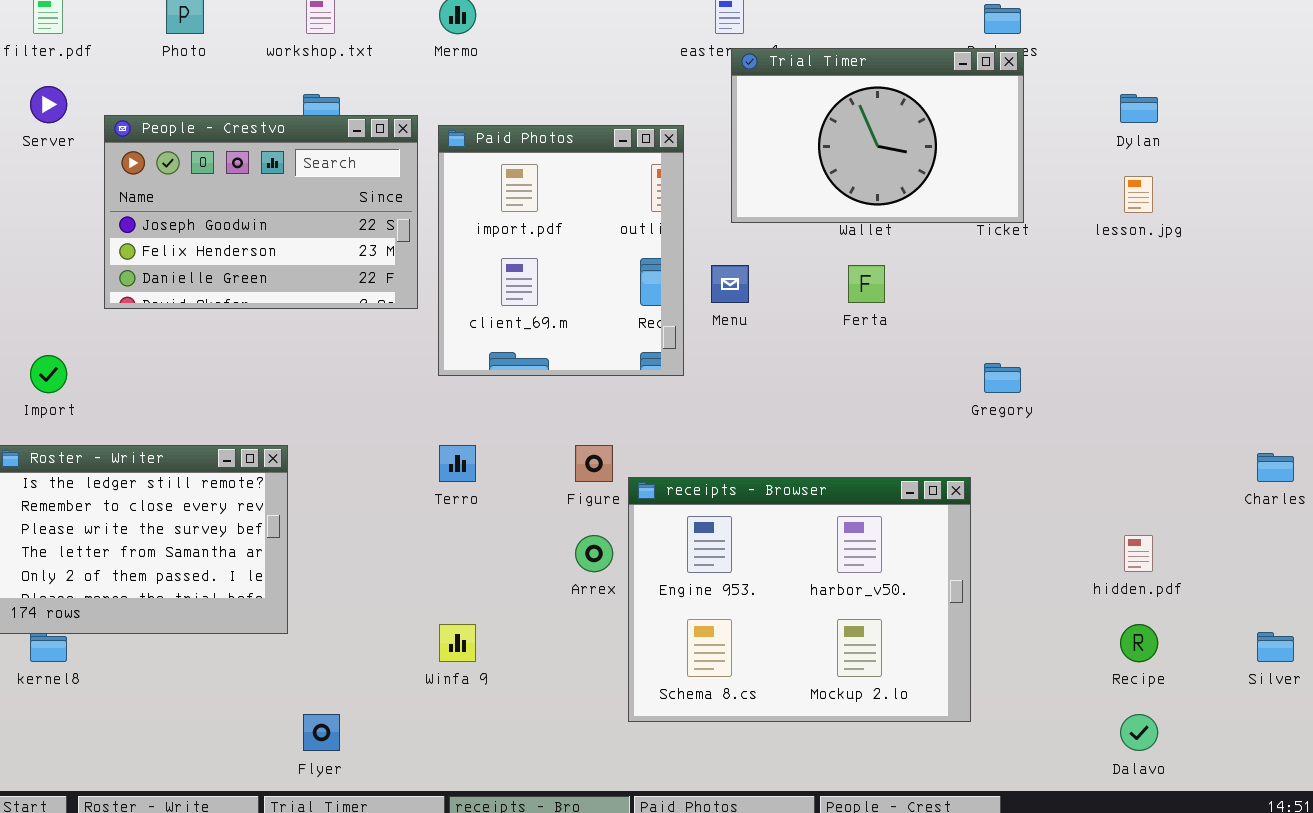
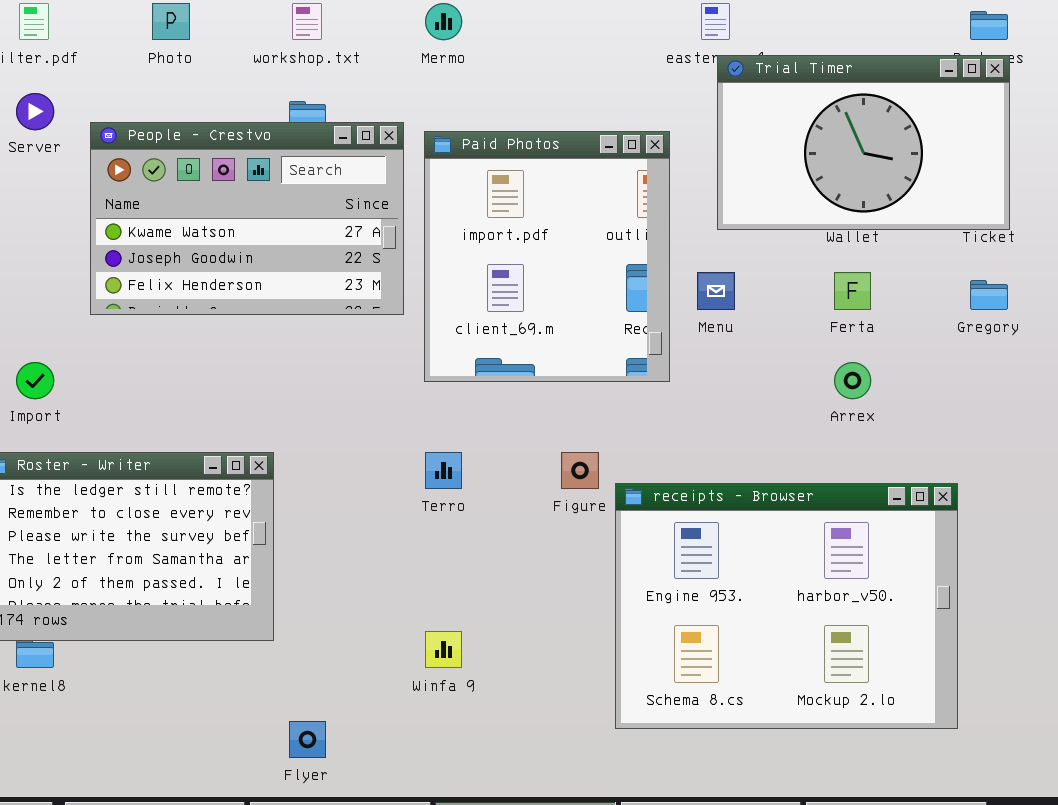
People - Crestvo: [104,115,418,309] -> [90,122,404,315], scrolled up 1 row
Gregory: [984,363,1021,393] -> [970,280,1008,310], moved
Arrex: [575,535,613,572] -> [834,362,871,399], moved

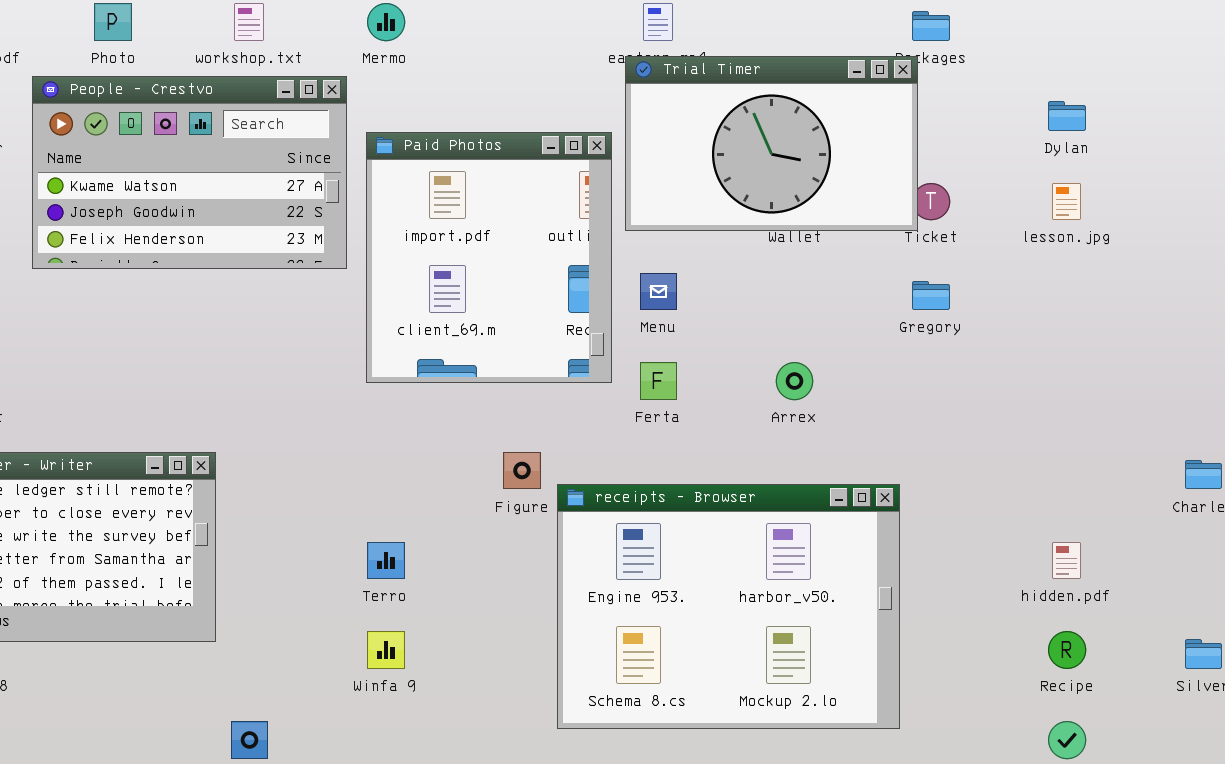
Trial Timer: [717,55,1010,230] -> [625,56,918,231], moved
People - Crestvo: [90,122,404,315] -> [32,76,347,269], moved
Ferta: [834,272,871,310] -> [640,362,677,400], moved
Terro: [425,452,462,489] -> [367,542,405,579], moved

